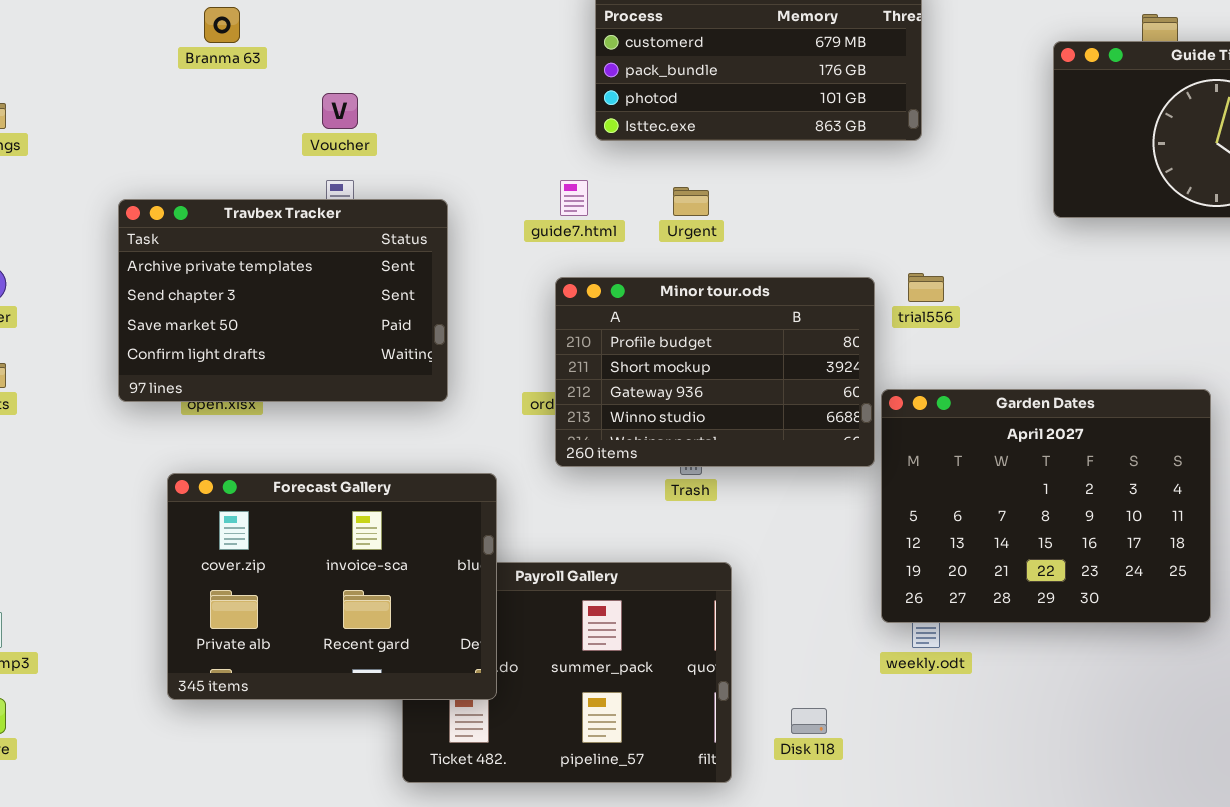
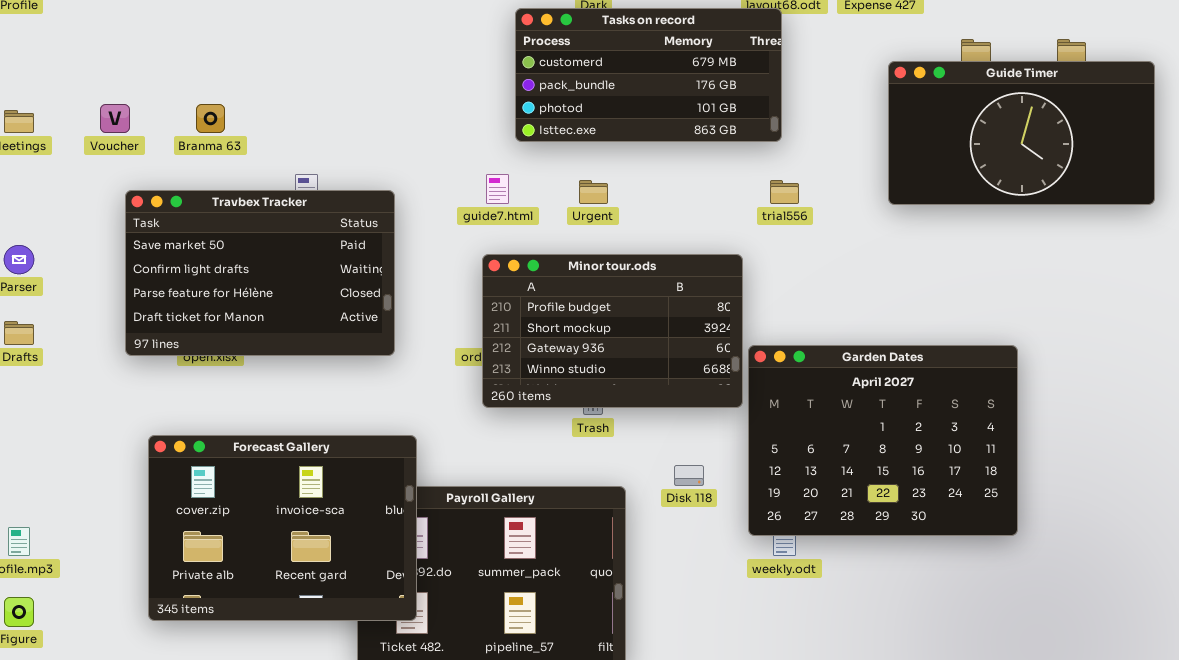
Branma 63: [204,7,240,43] -> [196,104,225,133], moved
Voucher: [322,93,358,129] -> [100,104,130,133], moved
Travbex Tracker: [118,199,448,402] -> [125,190,395,356], scrolled down 2 rows
trial556: [908,273,944,302] -> [770,180,799,204], moved
Forecast Gallery: [167,473,497,700] -> [148,435,417,621], moved
Disk 118: [791,708,827,734] -> [674,465,704,486], moved

